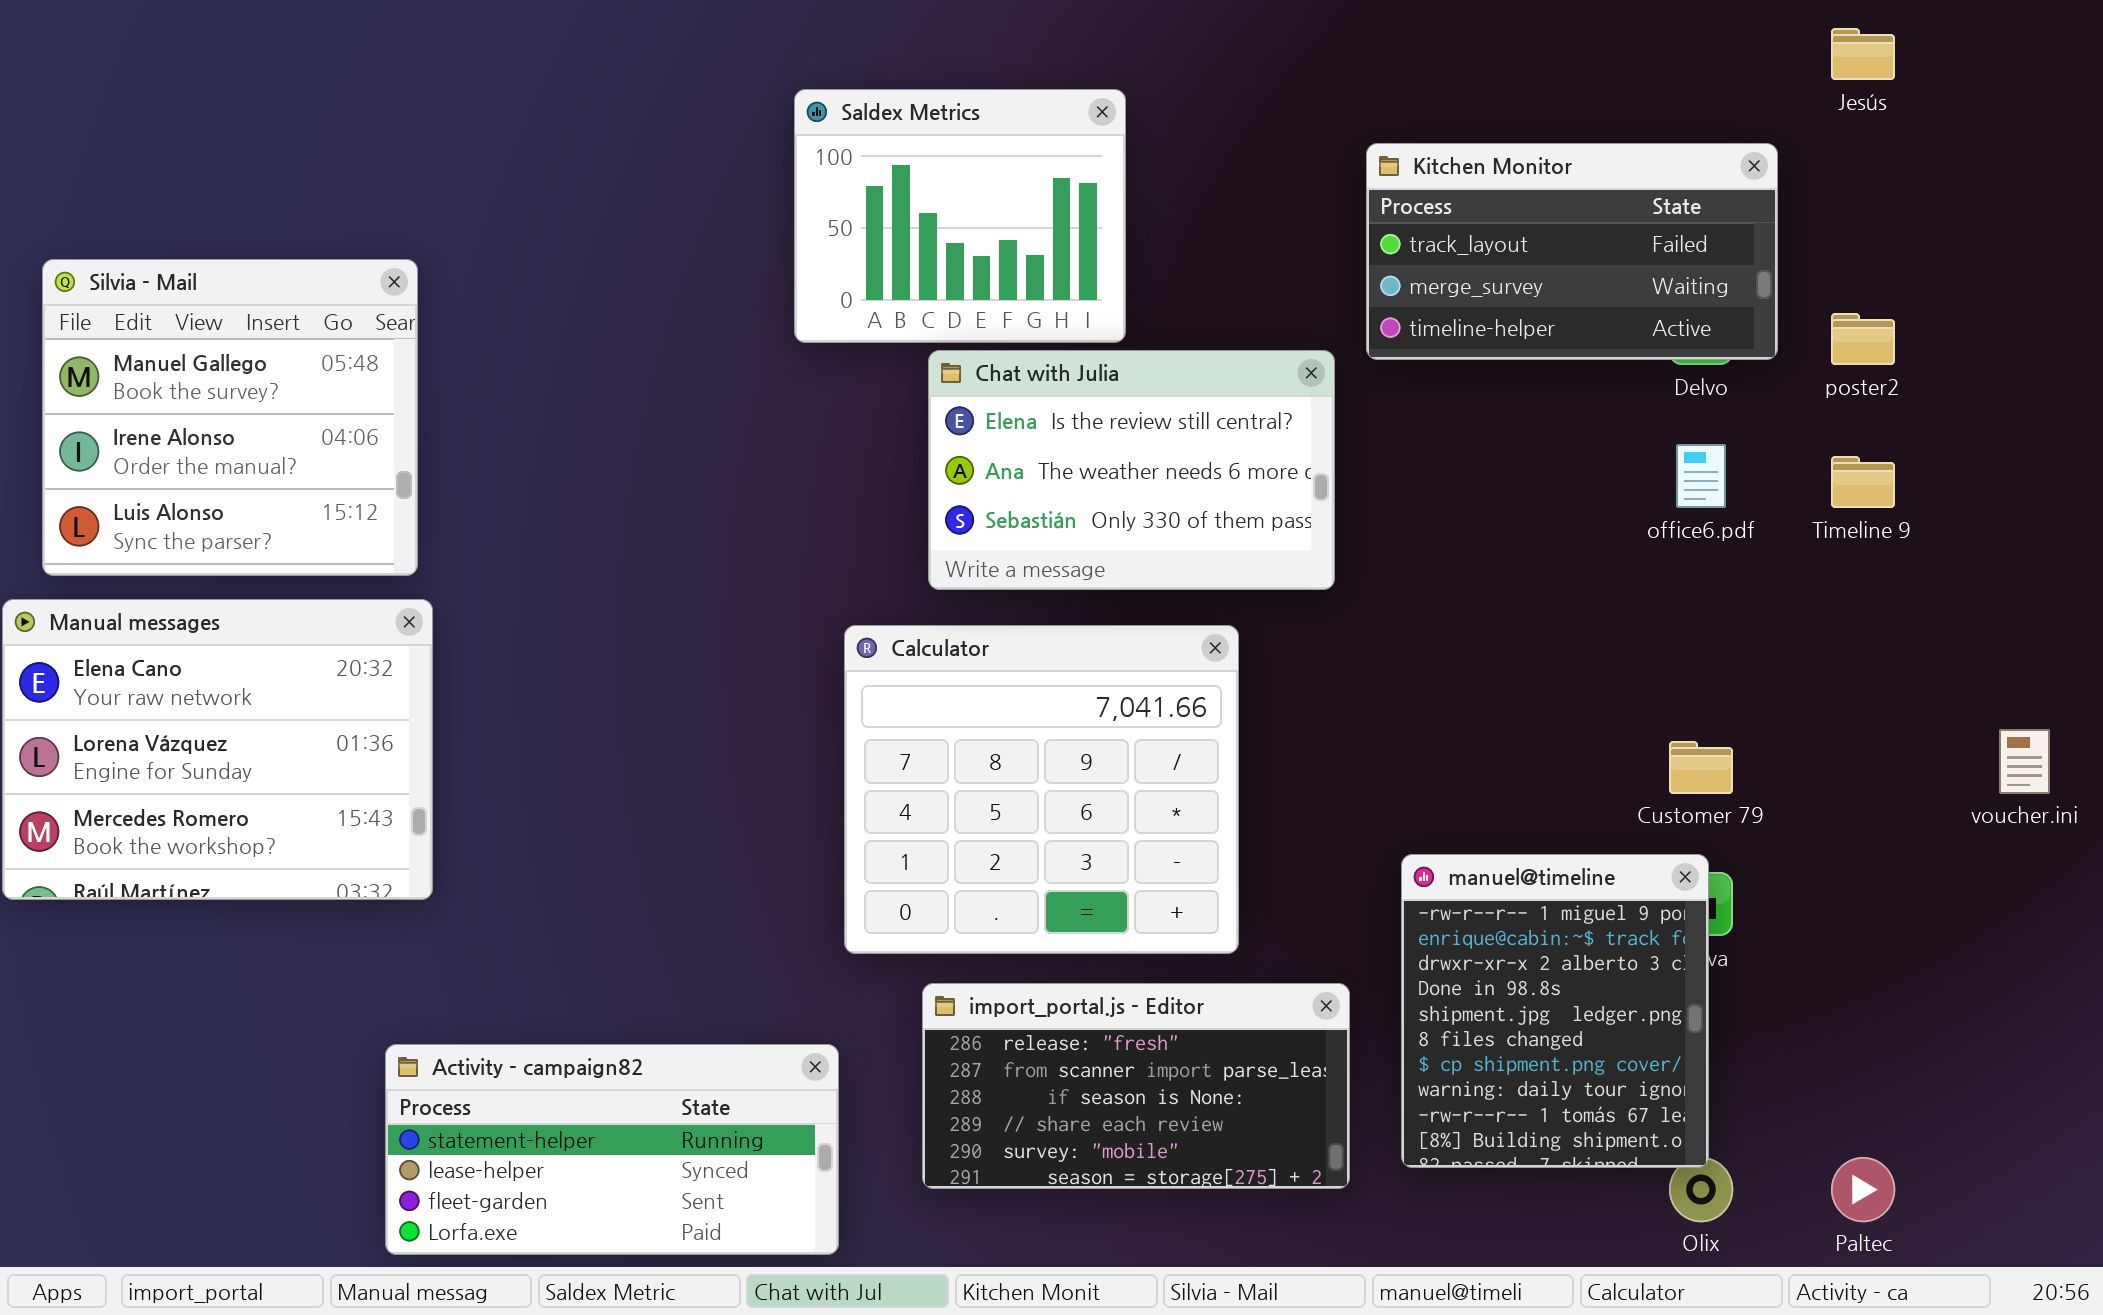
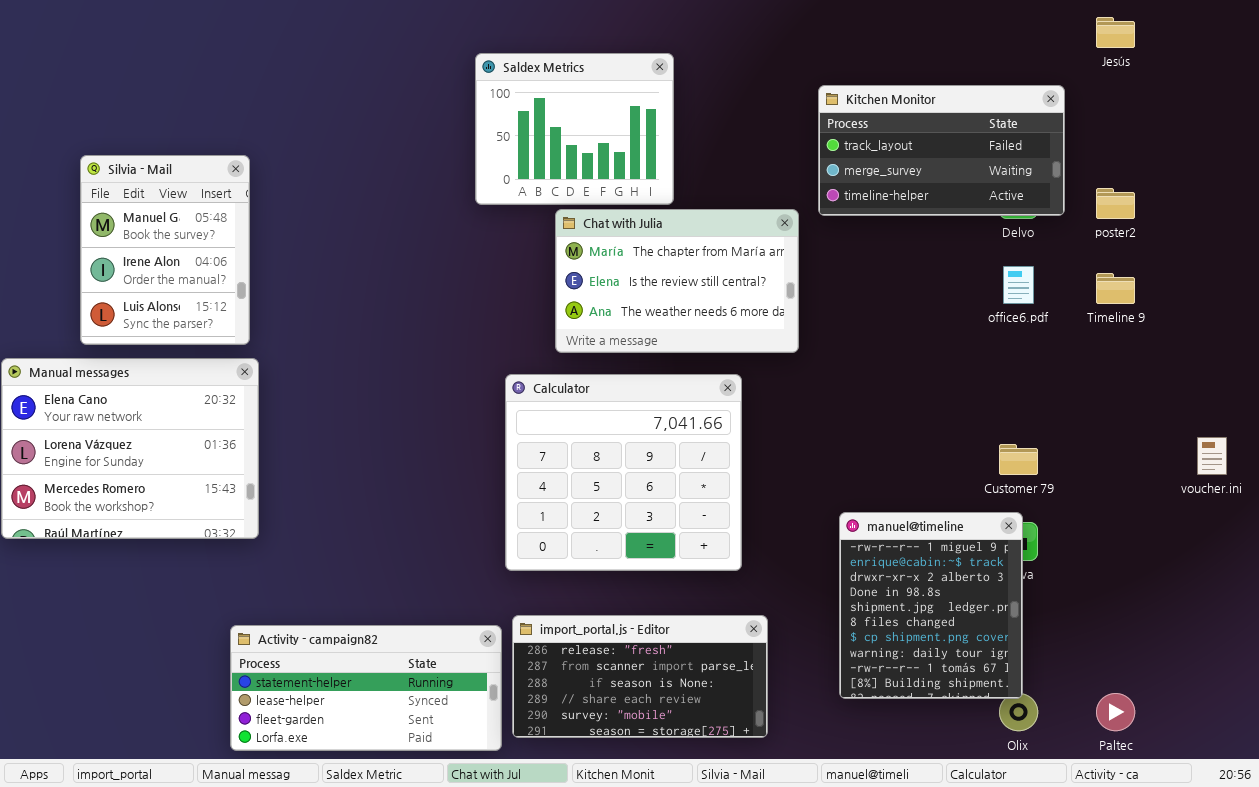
Silvia - Mail: [42,259,418,576] -> [80,155,250,345], resized
Chat with Julia: [928,350,1335,590] -> [555,209,799,353], scrolled up 1 row
import_portal.js - Editor: [922,983,1350,1189] -> [512,615,768,738], moved

